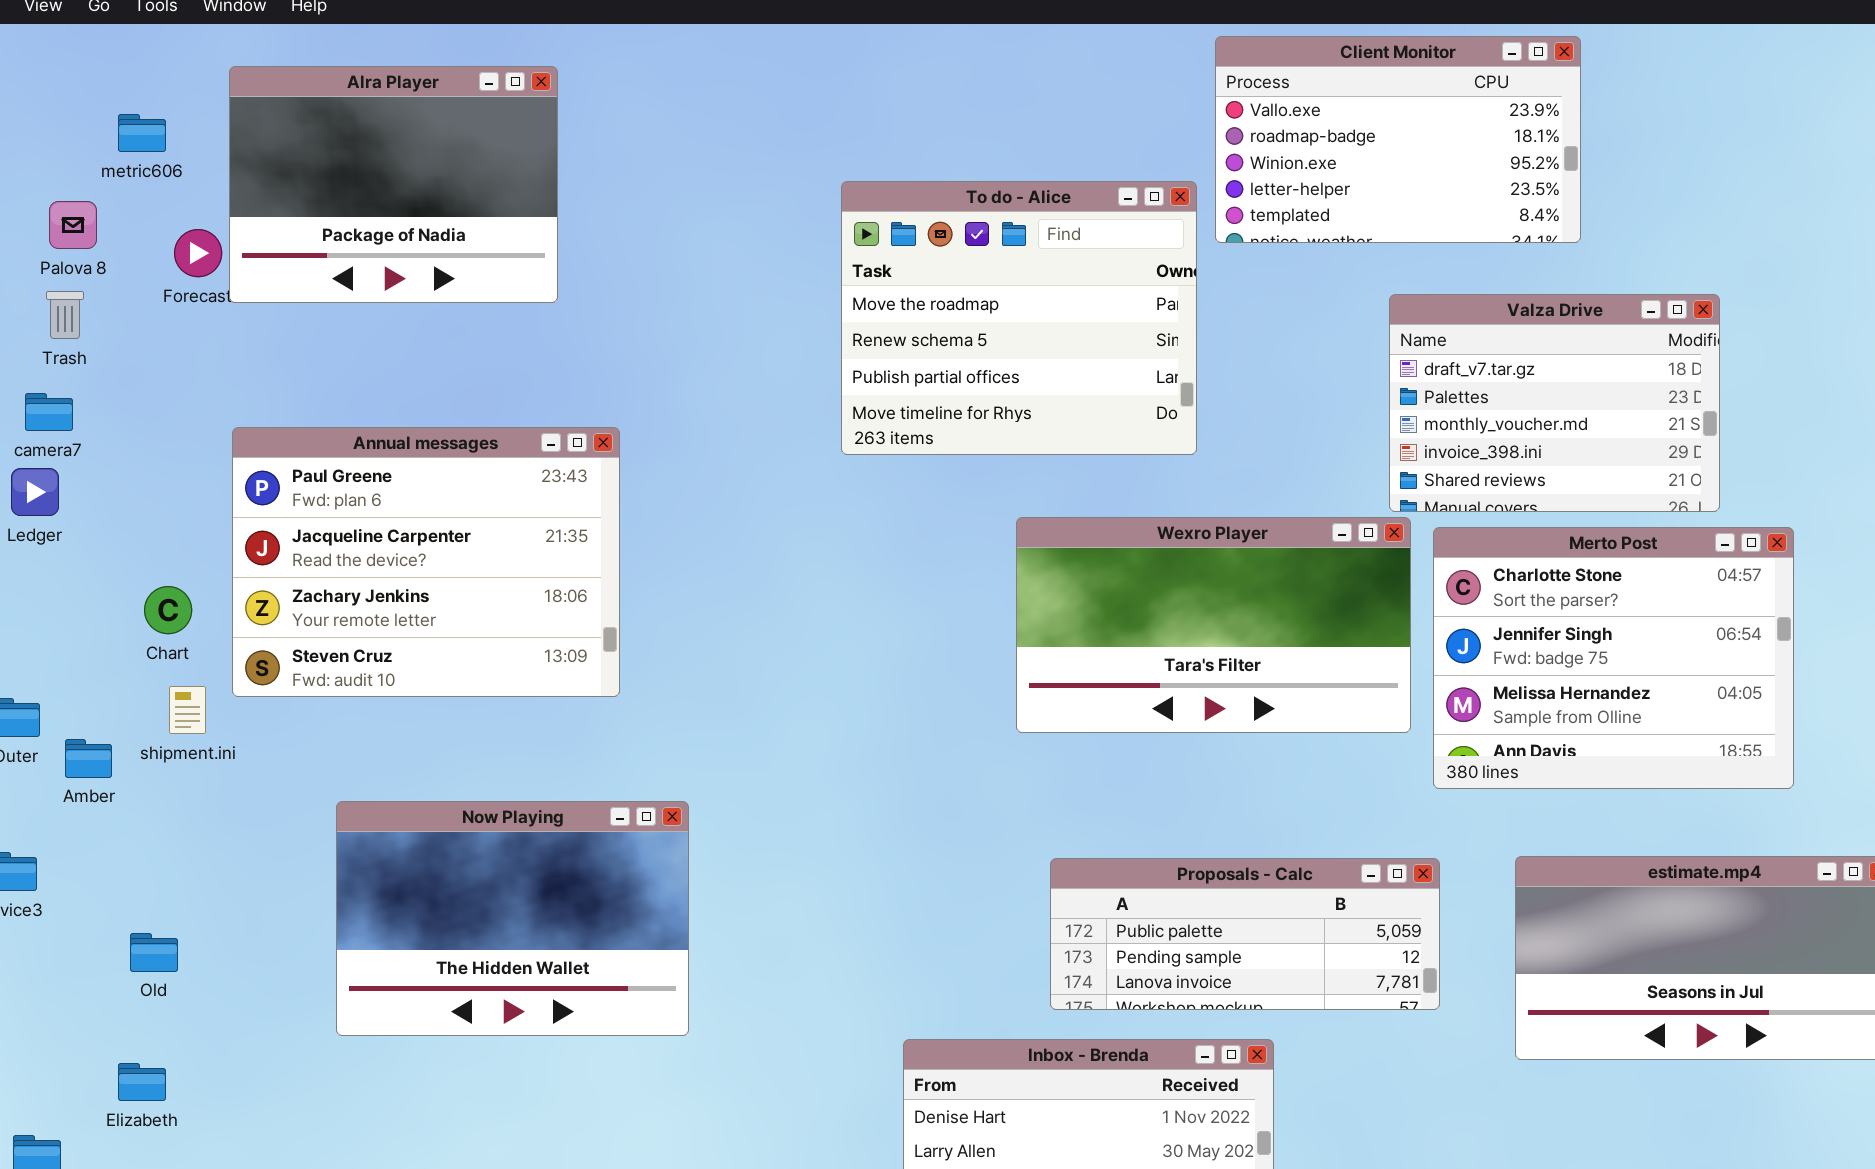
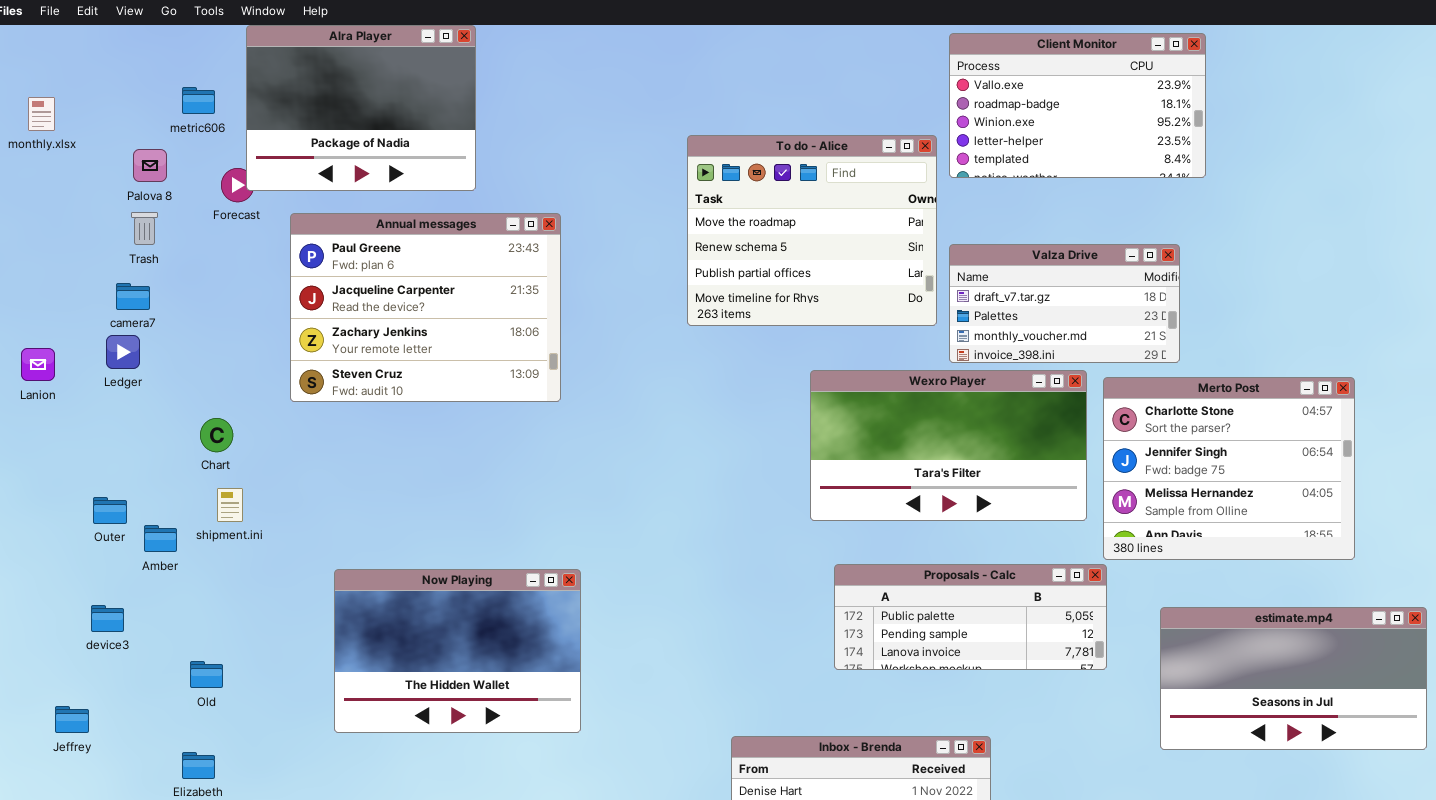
Alra Player: [229,66,558,303] -> [246,25,476,191], moved
Valza Drive: [1389,294,1720,512] -> [949,244,1180,363], moved, resized
Annual messages: [232,427,620,697] -> [290,213,561,402], moved
Proposals - Calc: [1050,858,1440,1010] -> [834,564,1107,670], moved

